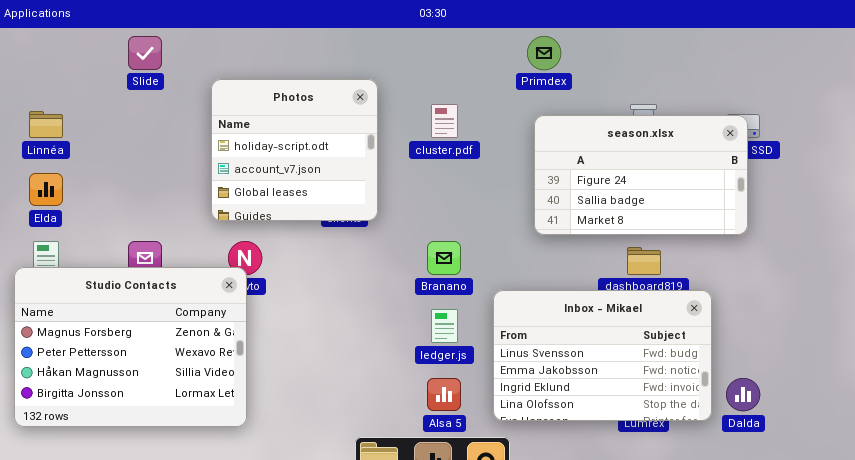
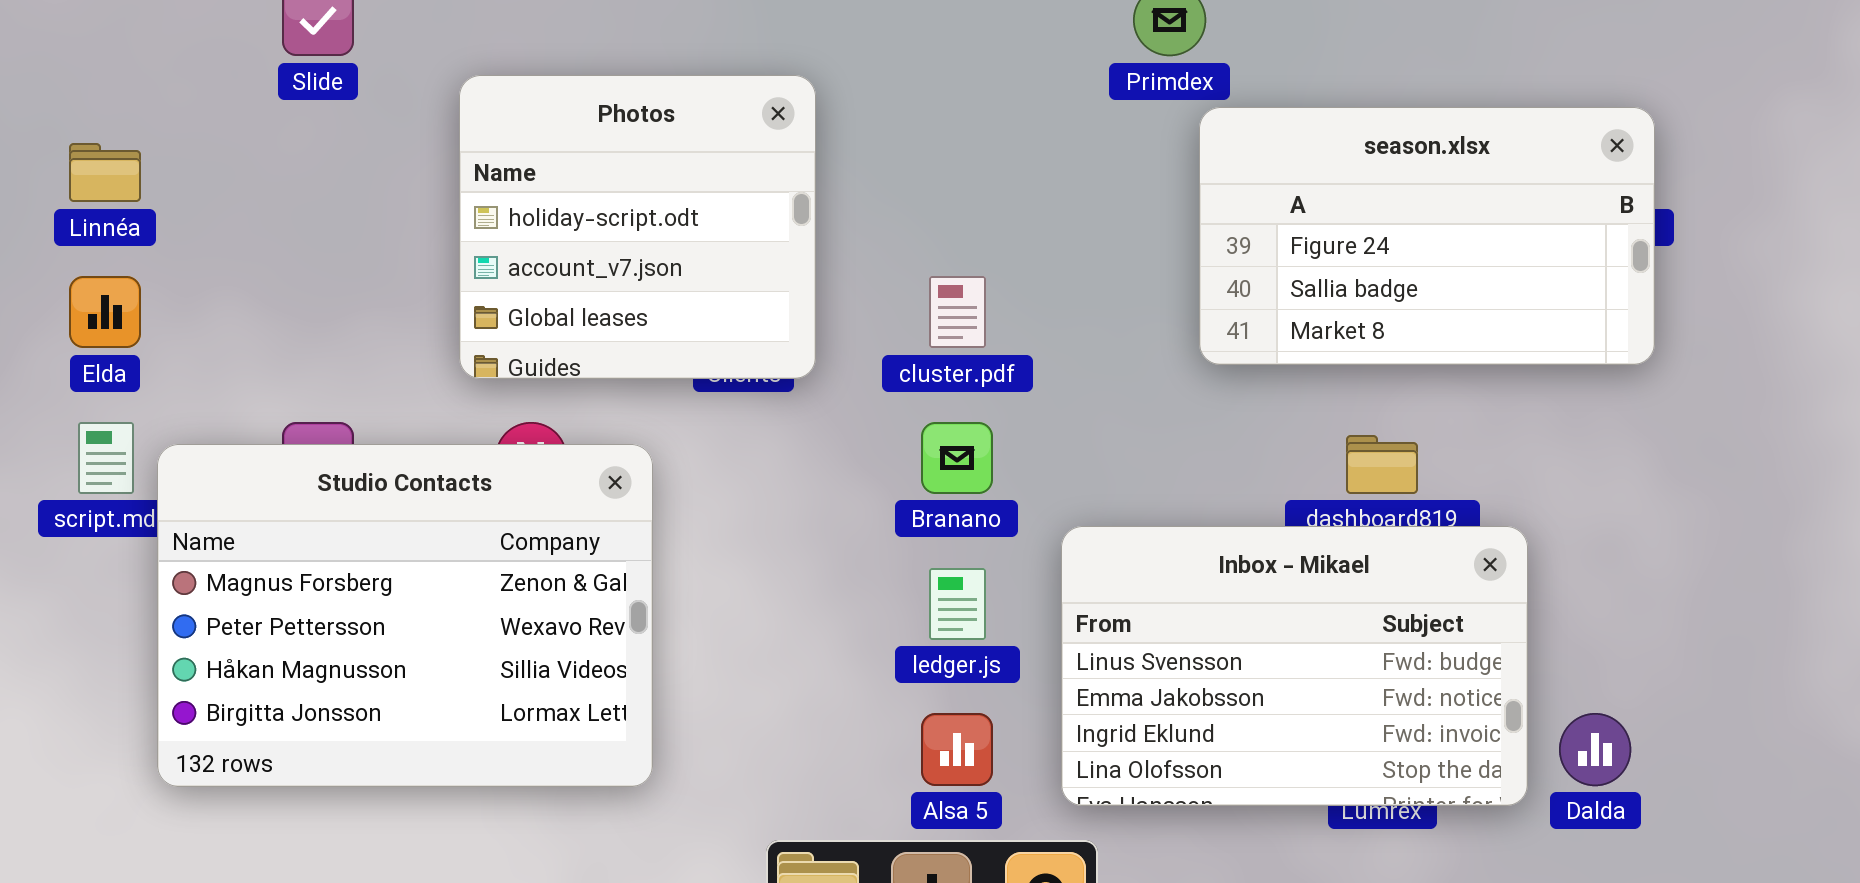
cluster.pdf: [431,104,458,138] -> [929,276,986,348], moved
season.xlsx: [534,115,748,235] -> [1199,107,1655,365], moved
Studio Contacts: [14,267,247,427] -> [157,444,653,787], moved

